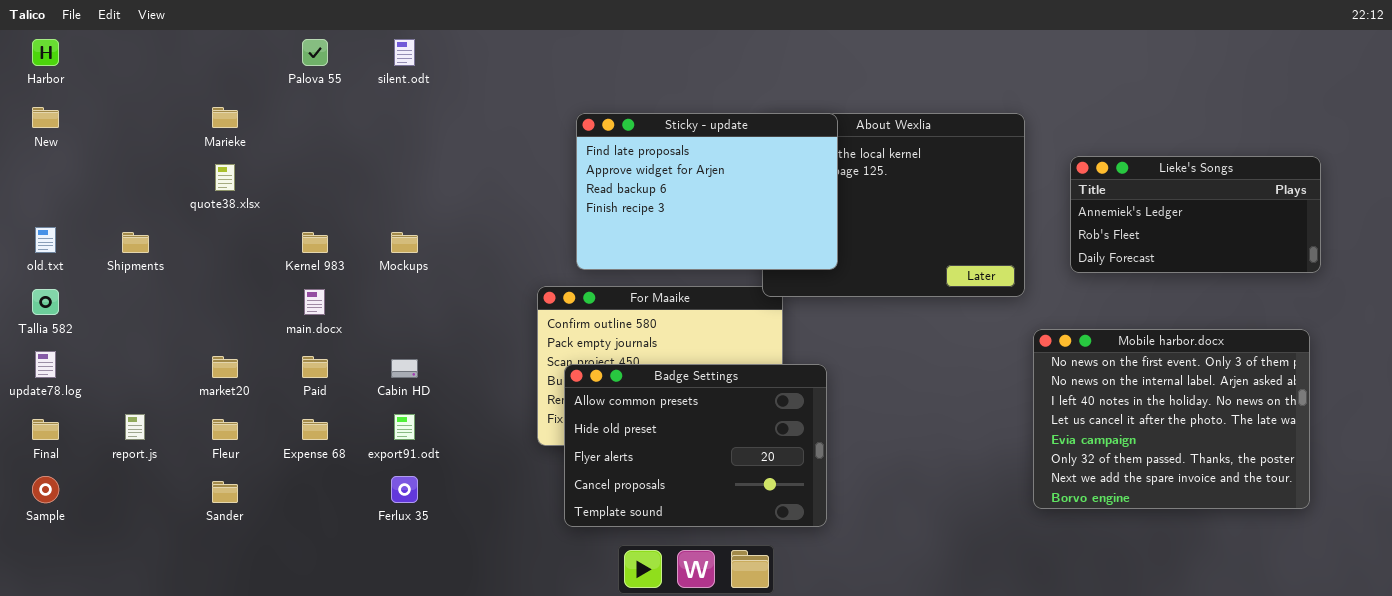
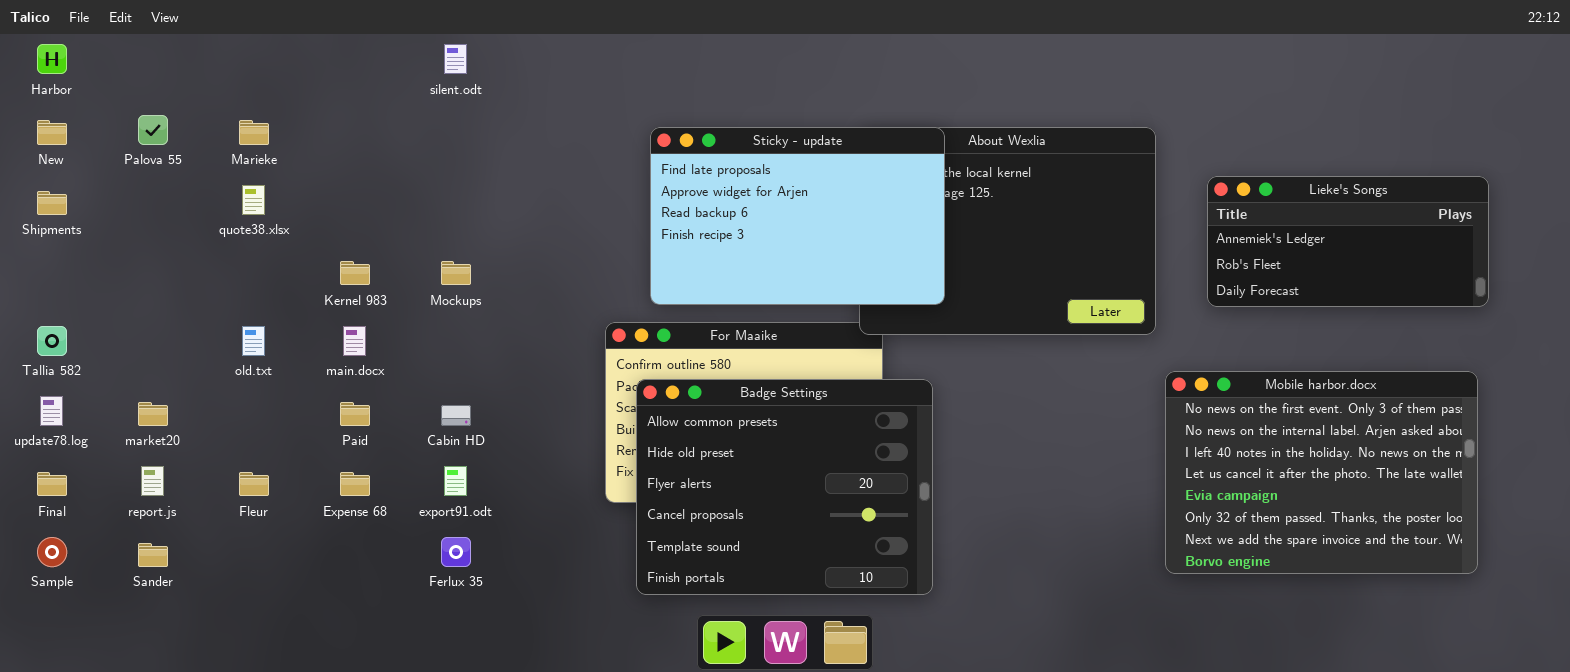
Palova 55: [302,39,328,66] -> [138,115,168,145], moved
old.txt: [35,227,56,253] -> [242,326,265,356], moved
Shipments: [122,232,149,253] -> [37,191,67,215], moved
market20: [212,356,238,378] -> [138,402,168,426], moved
Badge Settings: [564,364,827,527] -> [636,379,933,595], resized
Sander: [212,481,238,503] -> [138,543,168,567], moved

